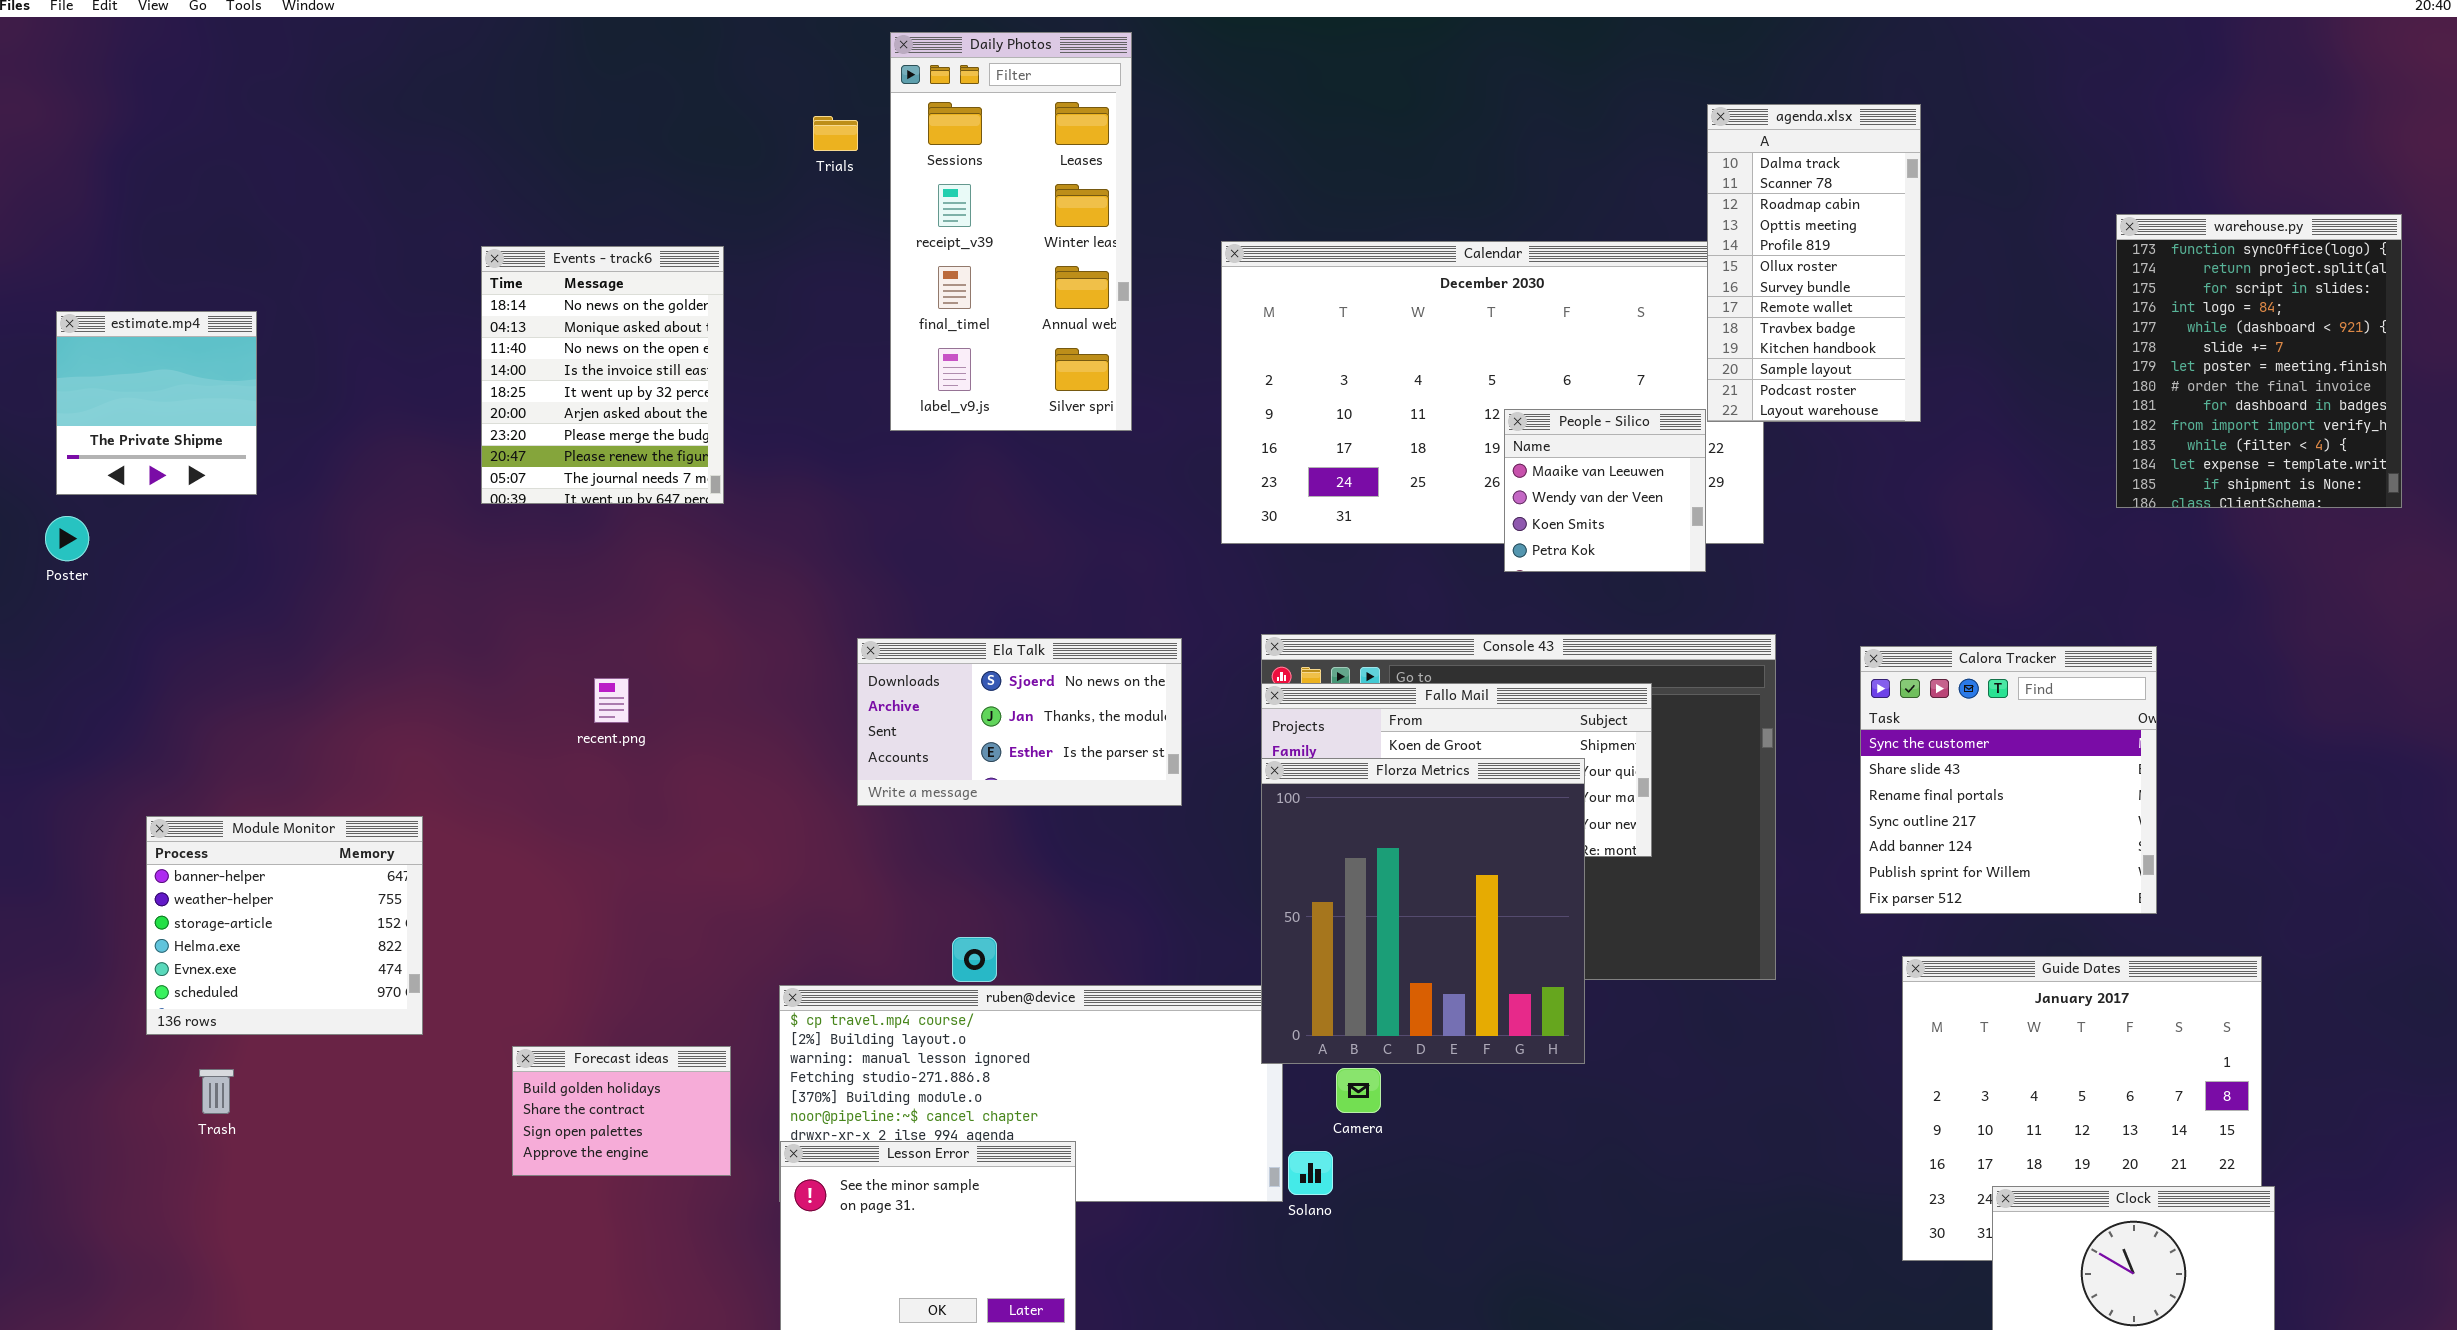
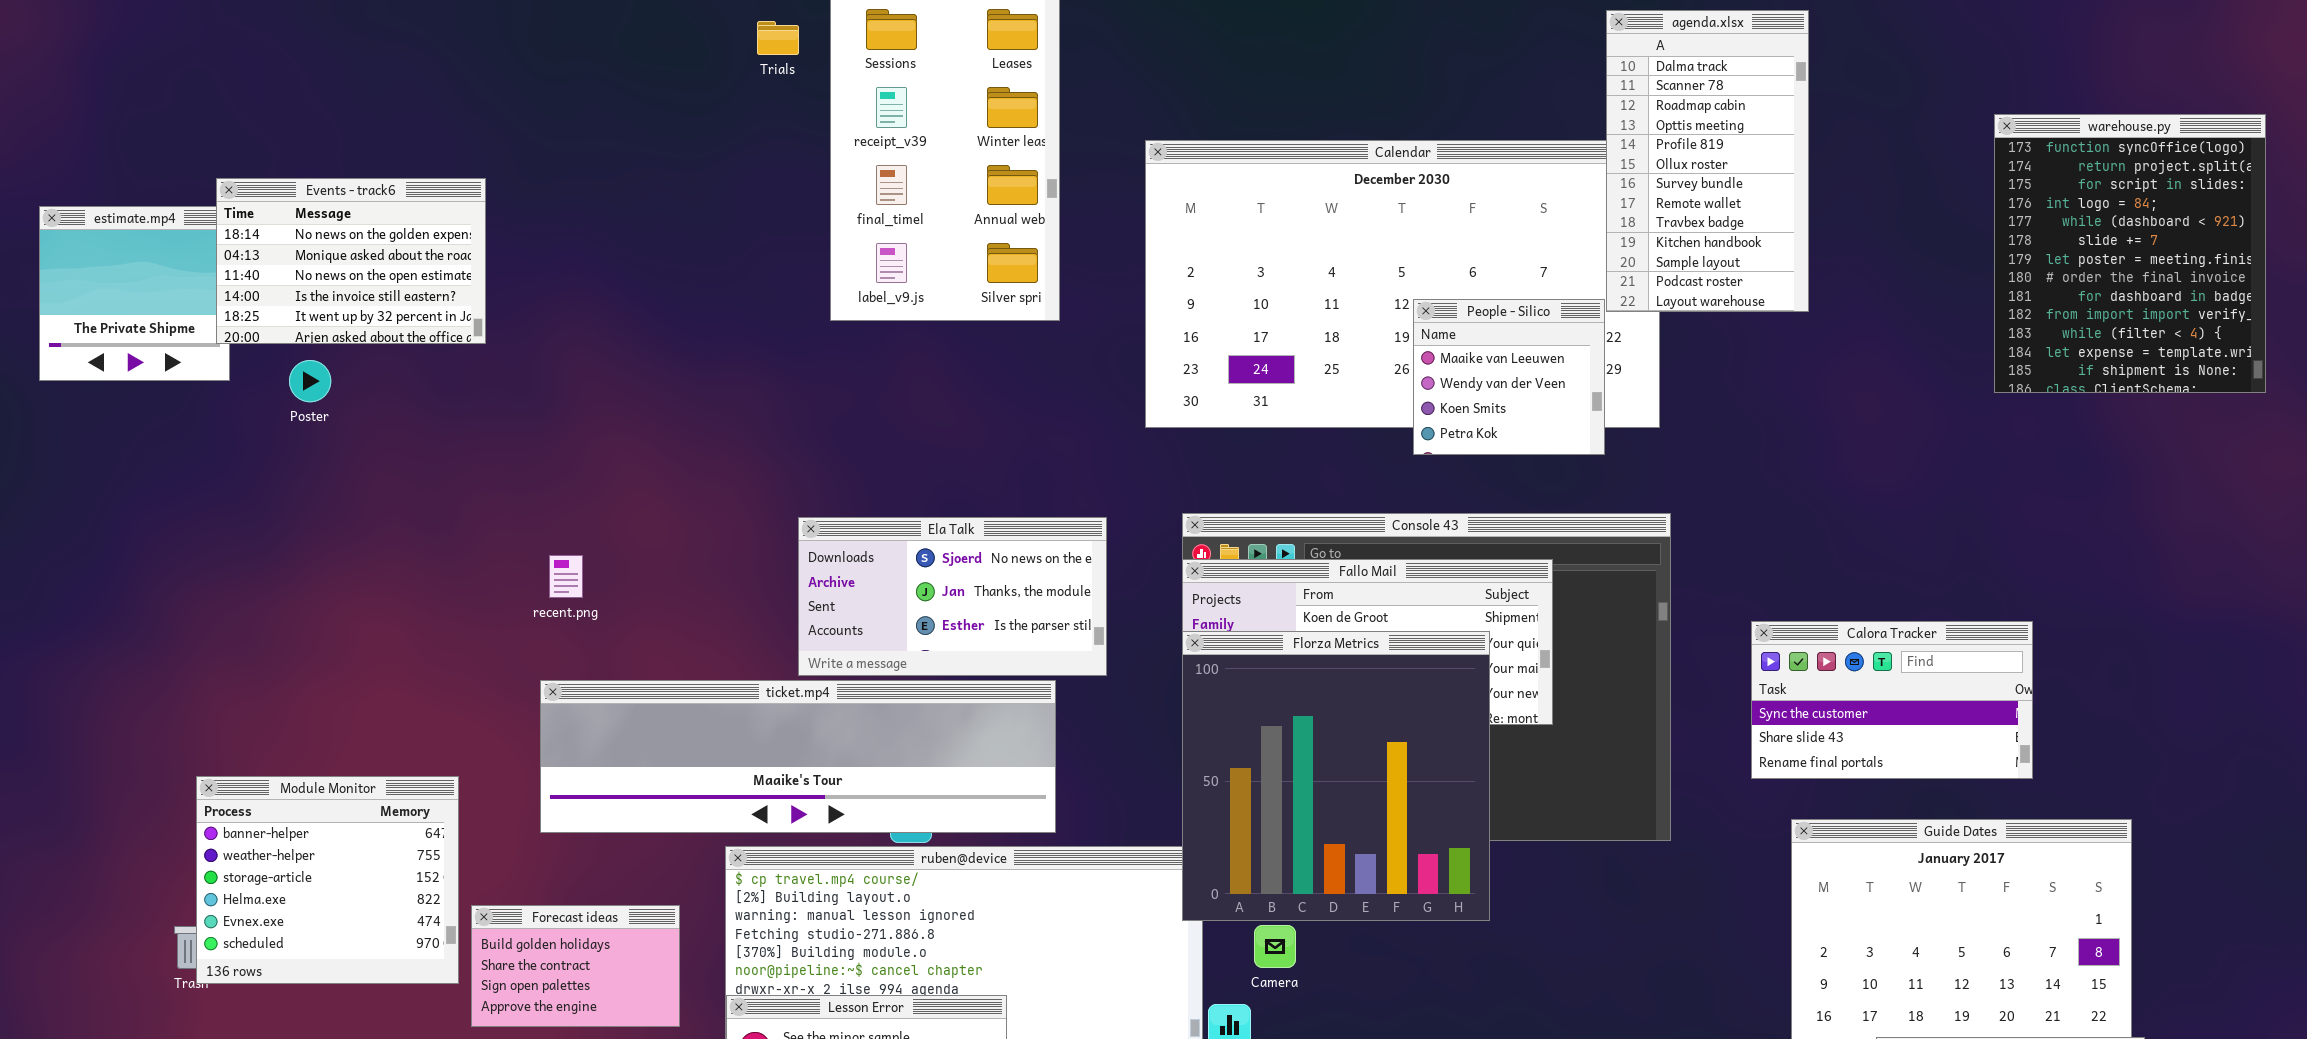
Events - track6: [481,246,724,504] -> [216,178,486,344], moved, resized
Poster: [45,516,89,561] -> [289,360,331,402], moved
Calora Tracker: [1860,646,2157,914] -> [1751,621,2033,779], resized
ticket.mp4: none -> [540,680,1056,833], opened
Module Monitor: [146,816,423,1035] -> [196,776,459,984], moved

